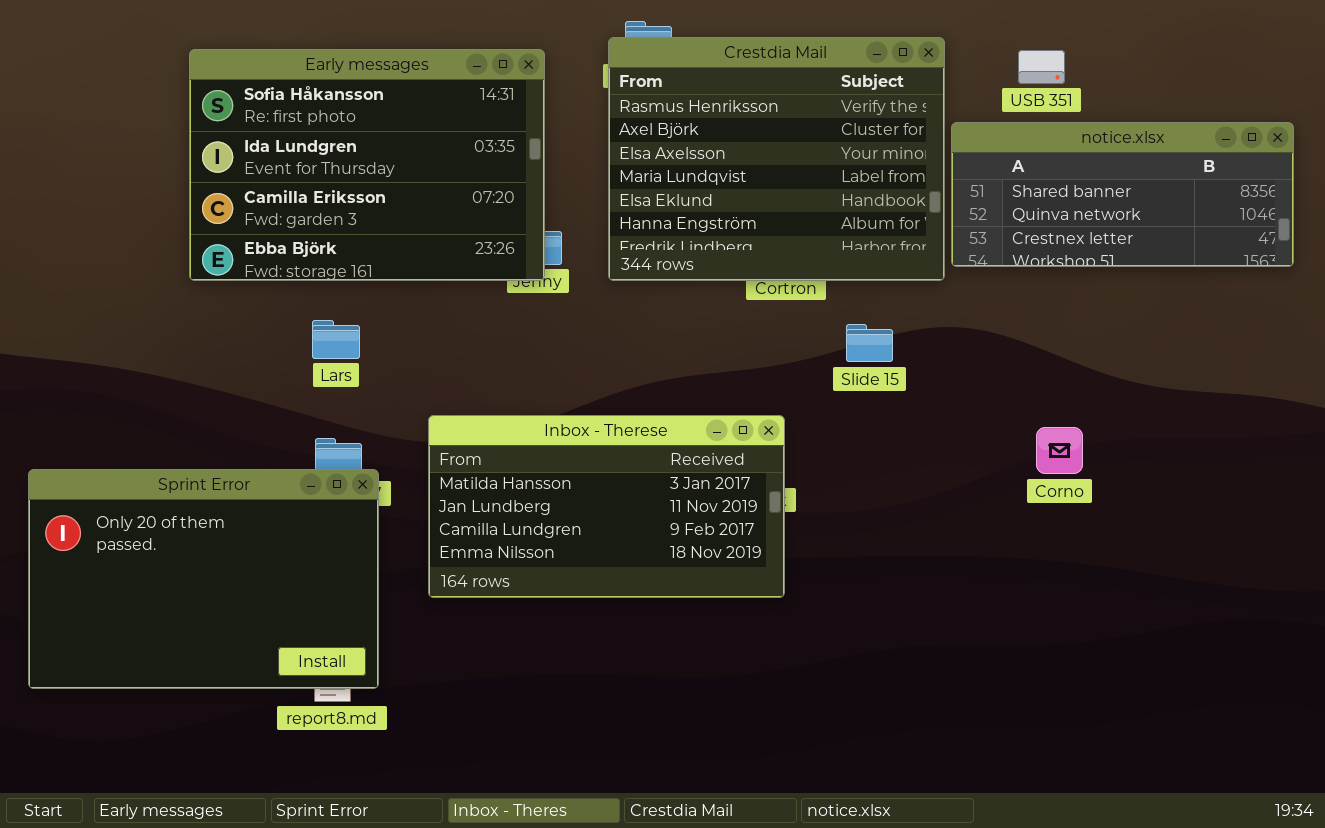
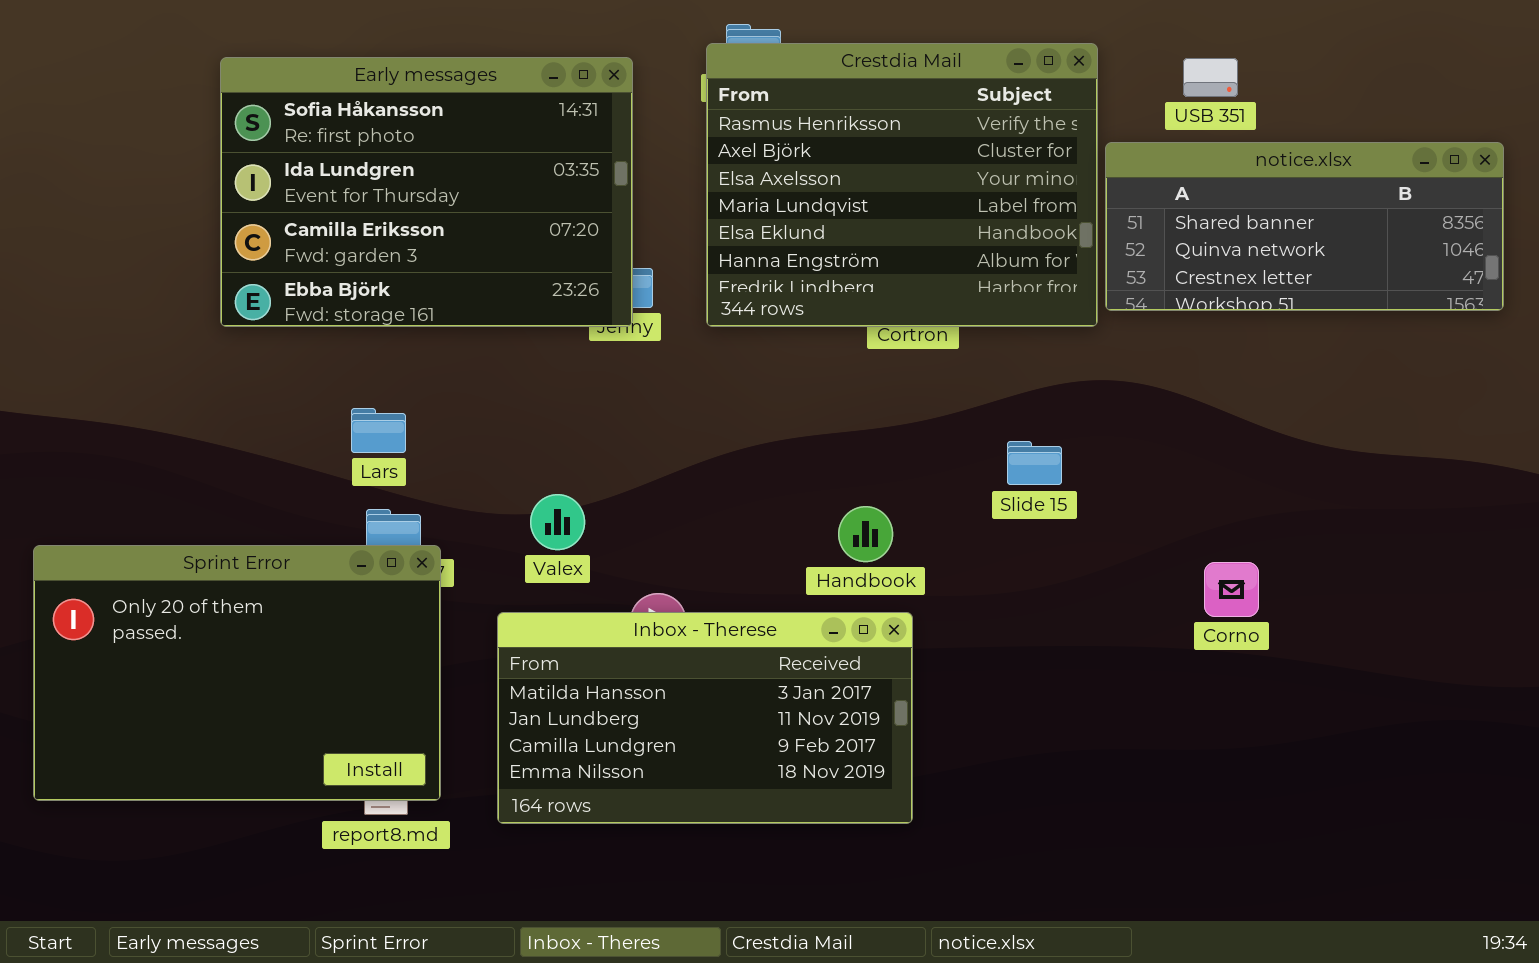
Lars: [312,320,360,359] -> [351,408,406,453], moved
Slide 15: [846,324,893,362] -> [1007,441,1062,485], moved
Inbox - Therese: [428,415,785,598] -> [497,612,913,824], moved
Corno: [1036,427,1083,474] -> [1204,562,1259,617], moved

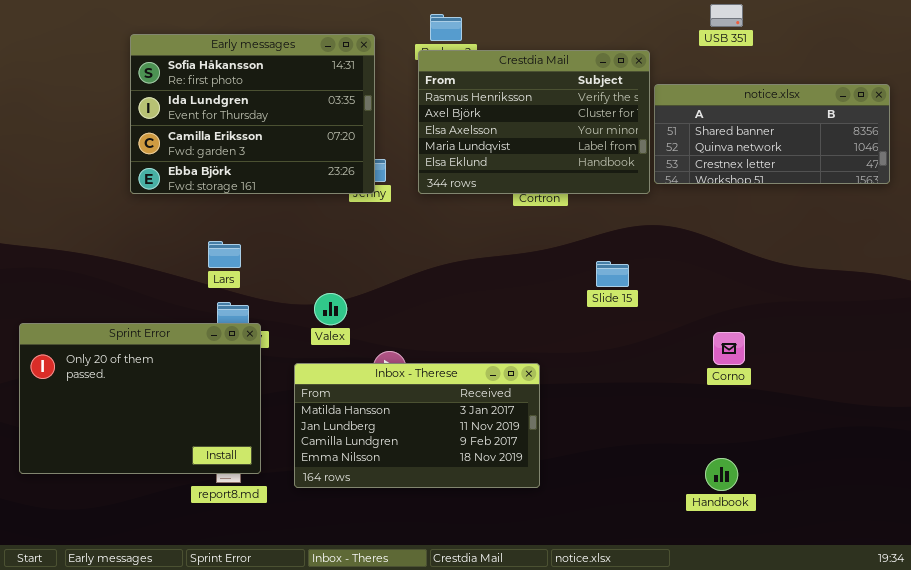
Crestdia Mail: [706,43,1098,327] -> [418,50,650,194], resized
USB 351: [1183,58,1238,97] -> [710,4,743,27], moved
Handbook: [838,506,893,562] -> [705,458,738,491], moved

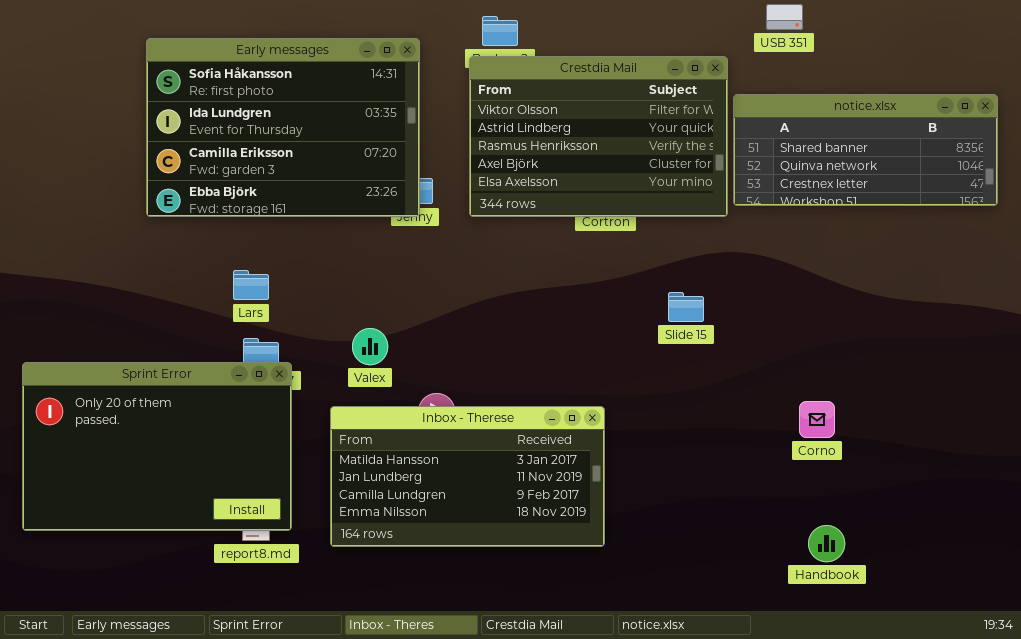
USB 351: [710,4,743,27] -> [766,4,803,30], moved
Crestdia Mail: [418,50,650,194] -> [469,56,728,217], scrolled up 2 rows
Corno: [713,332,745,365] -> [799,401,835,438], moved
Handbook: [705,458,738,491] -> [808,525,845,562], moved

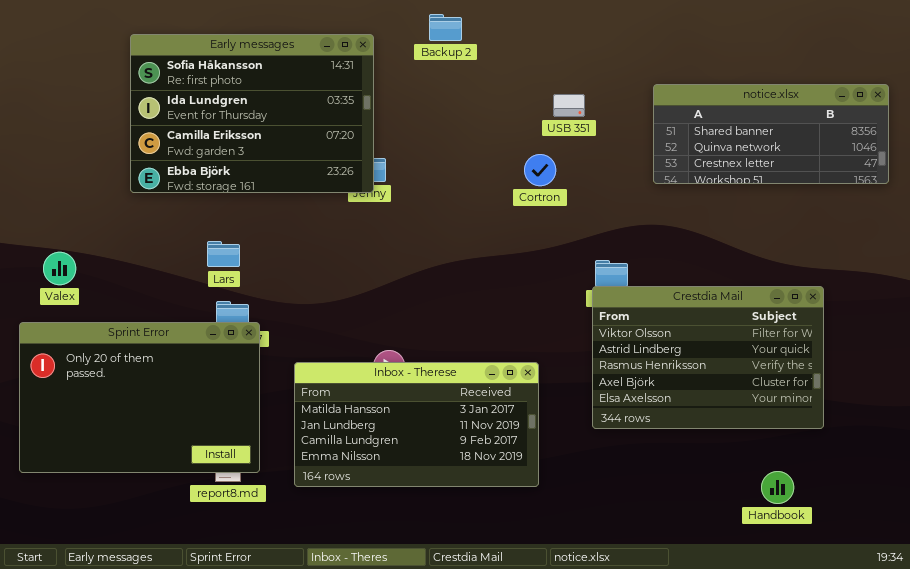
USB 351: [766,4,803,30] -> [553,94,585,117], moved
Crestdia Mail: [469,56,728,217] -> [592,286,824,429], moved
Valex: [352,328,388,365] -> [43,252,76,285], moved
Handbook: [808,525,845,562] -> [761,471,794,504], moved

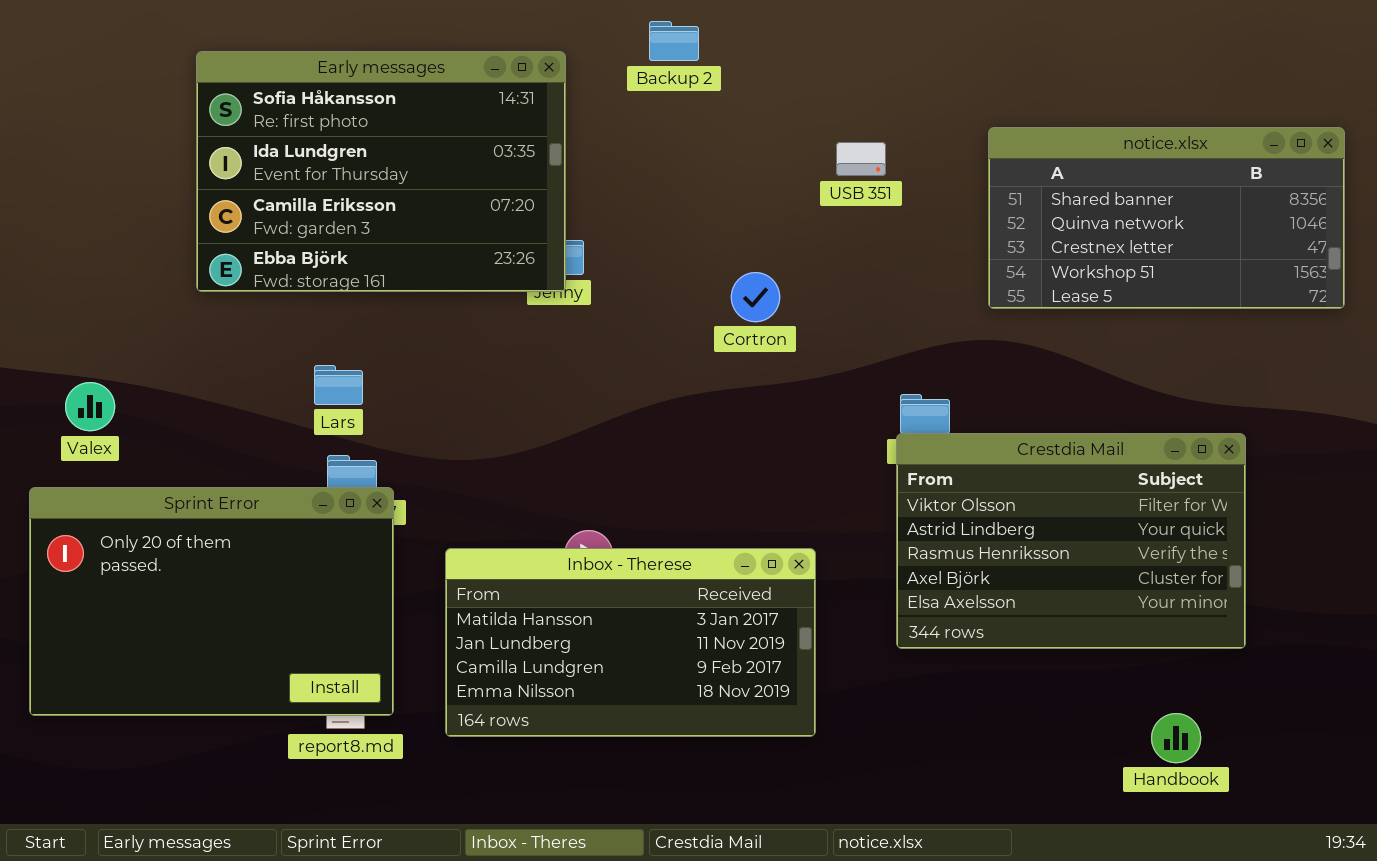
notice.xlsx: [653,84,889,184] -> [988,127,1345,309], resized
Cortron: [524,154,556,186] -> [731,272,780,322], moved

